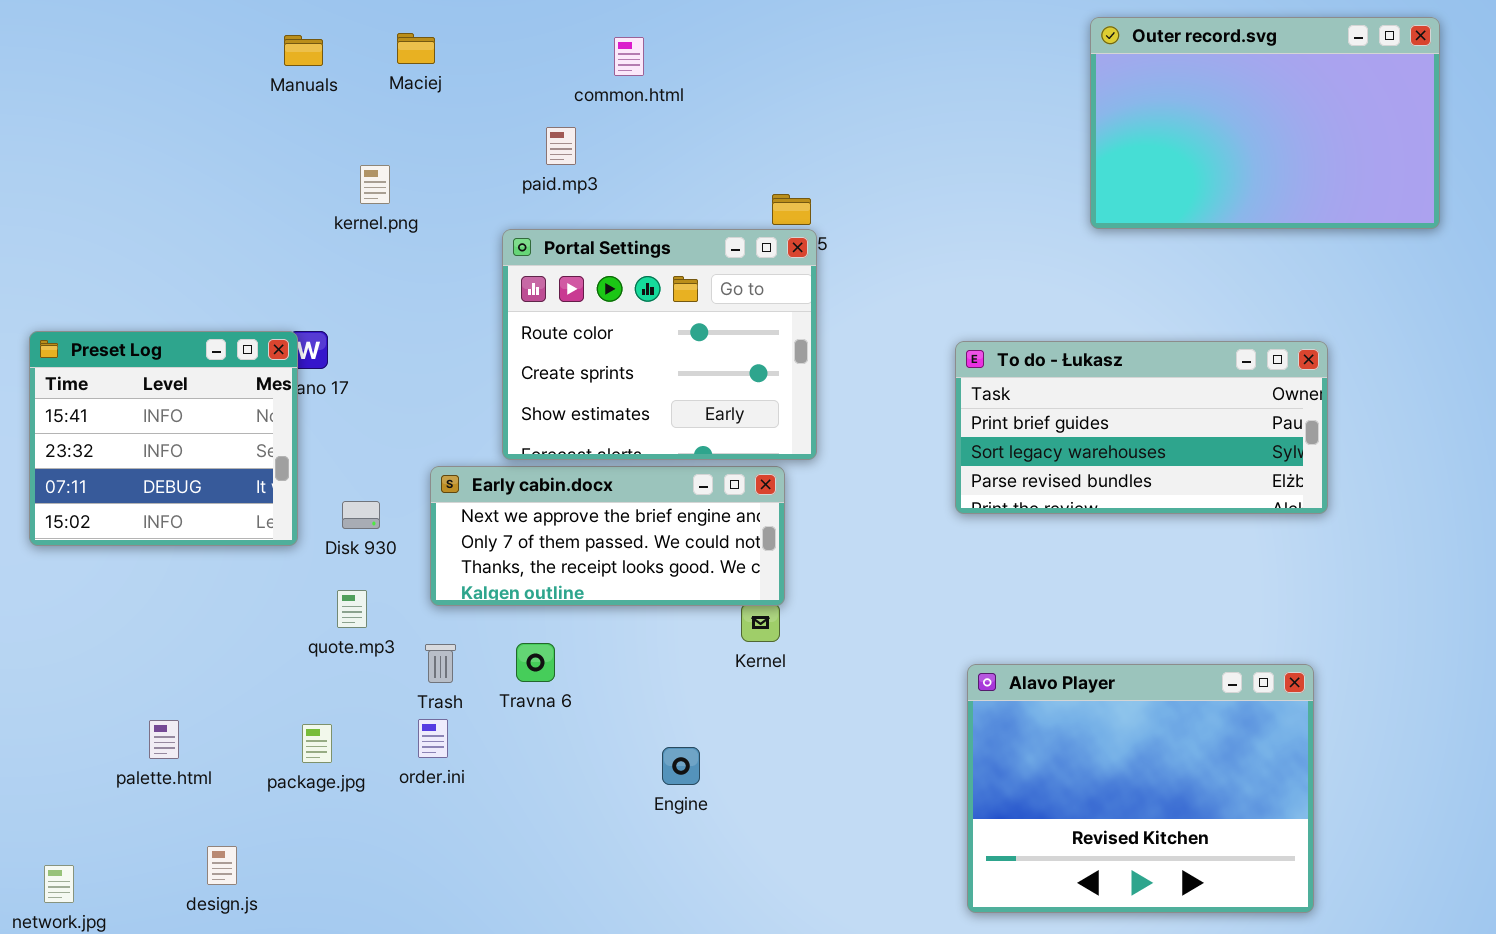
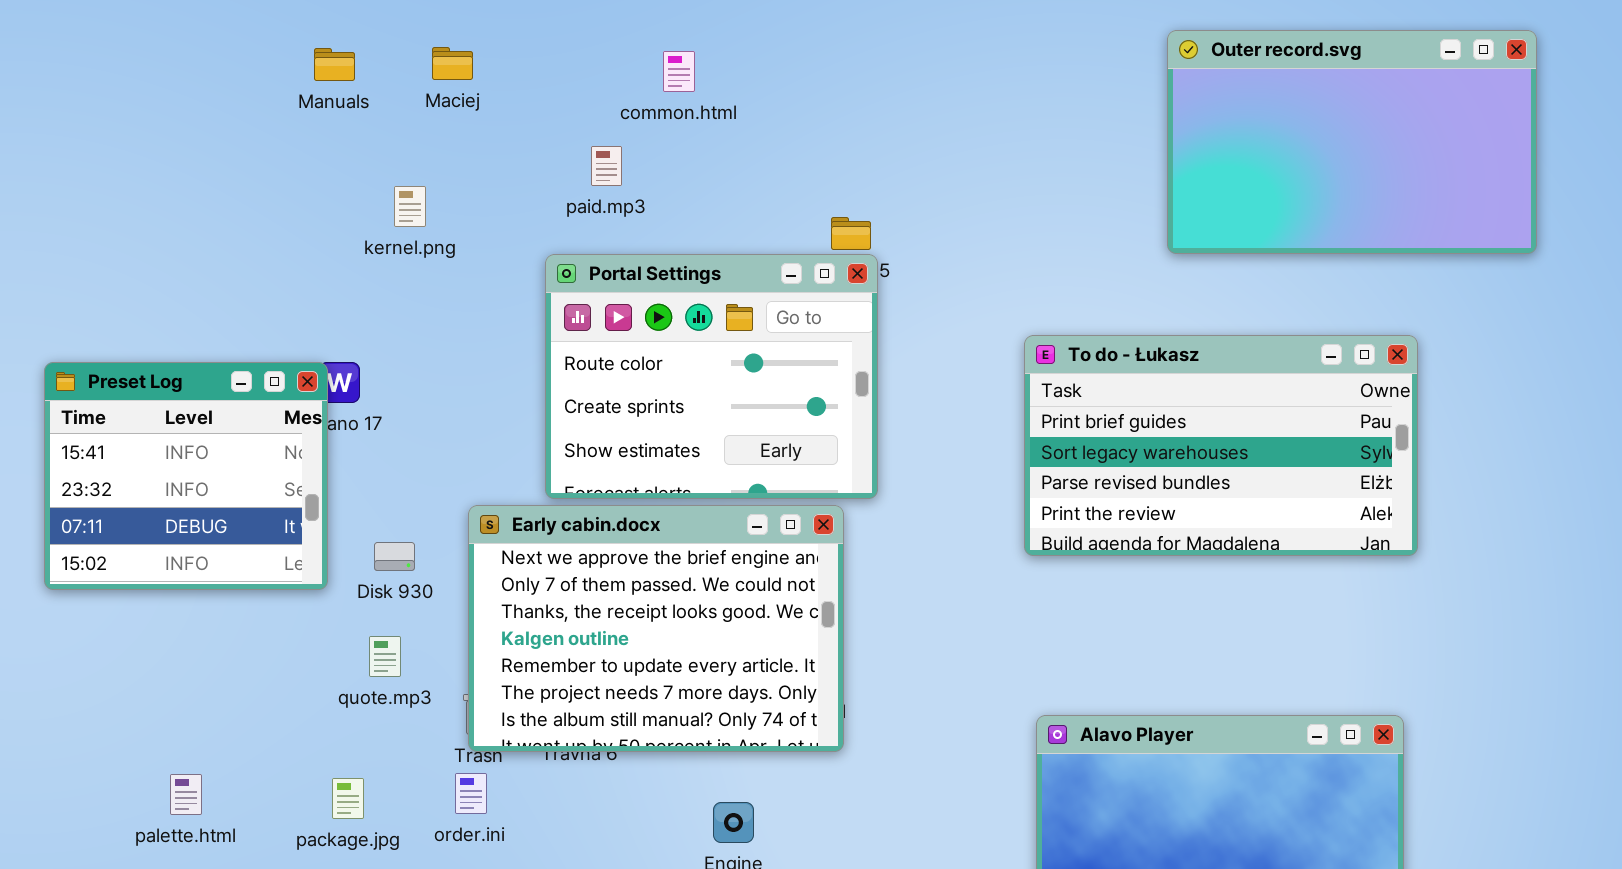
To do - Łukasz: [955,341,1328,514] -> [1024,335,1418,556], resized
Early cabin.docx: [430,466,785,606] -> [468,505,844,752], resized

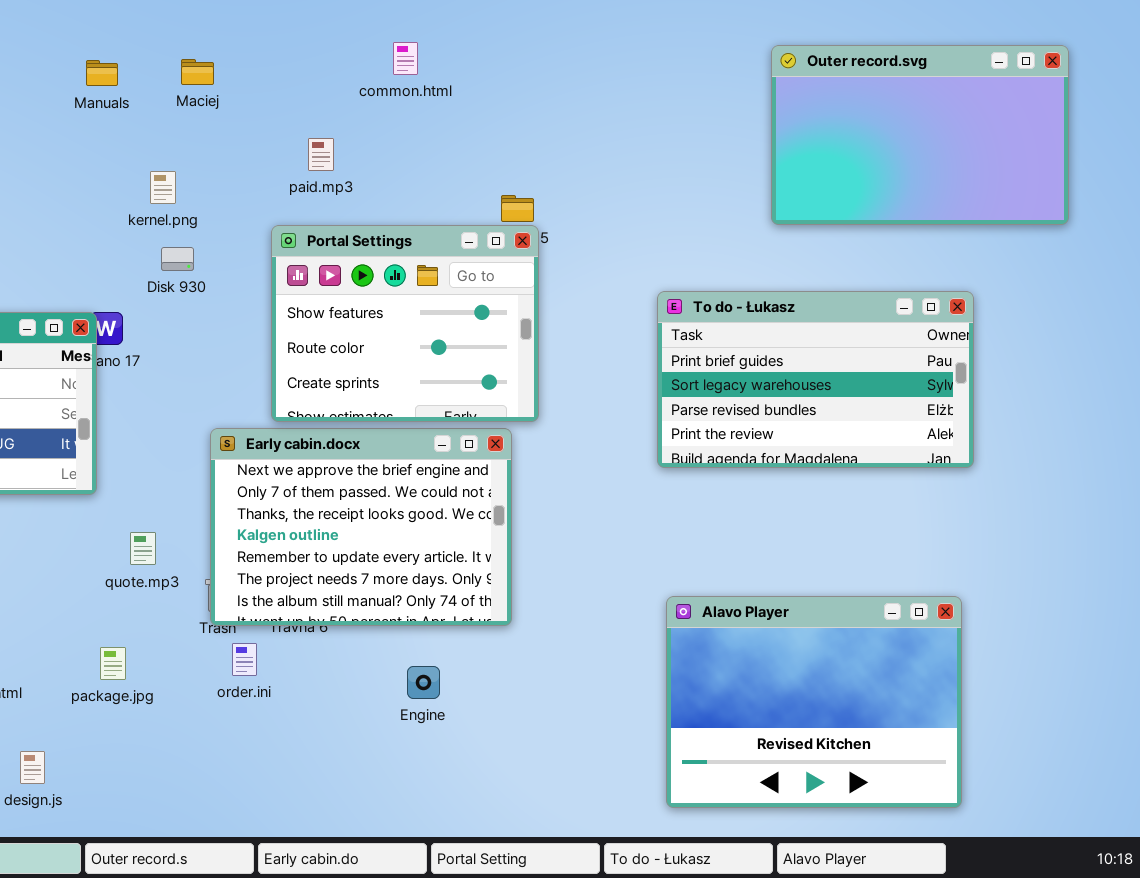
common.html: [663,51,695,92] -> [393,42,418,75], moved
Portal Settings: [545,254,878,499] -> [271,225,539,422], scrolled up 1 row
Disk 930: [374,542,415,571] -> [161,247,194,271], moved
order.ini: [455,773,487,814] -> [232,643,257,676], moved

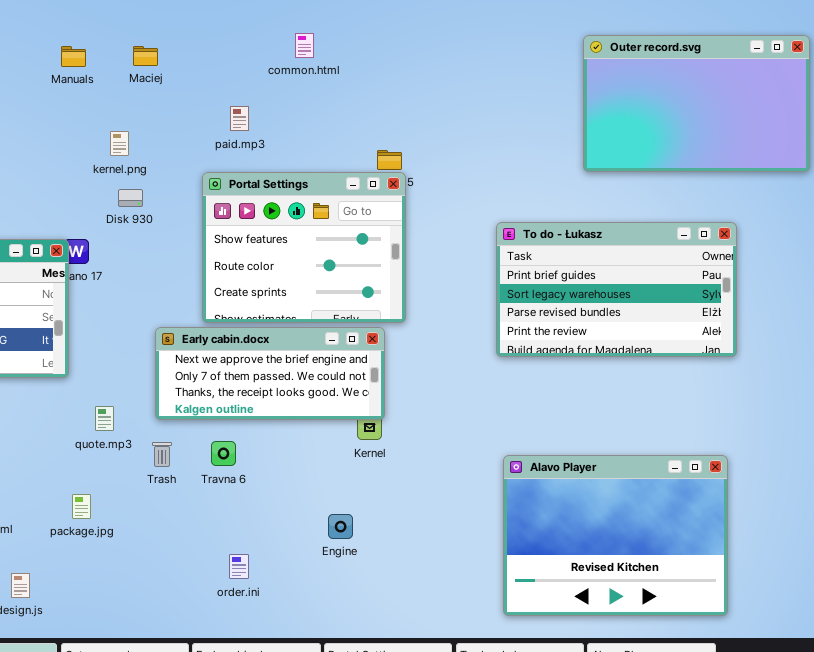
Early cabin.docx: [210,428,512,626] -> [155,327,385,420], resized
order.ini: [232,643,257,676] -> [229,554,249,579], moved
Engine: [407,666,440,699] -> [328,514,353,539], moved

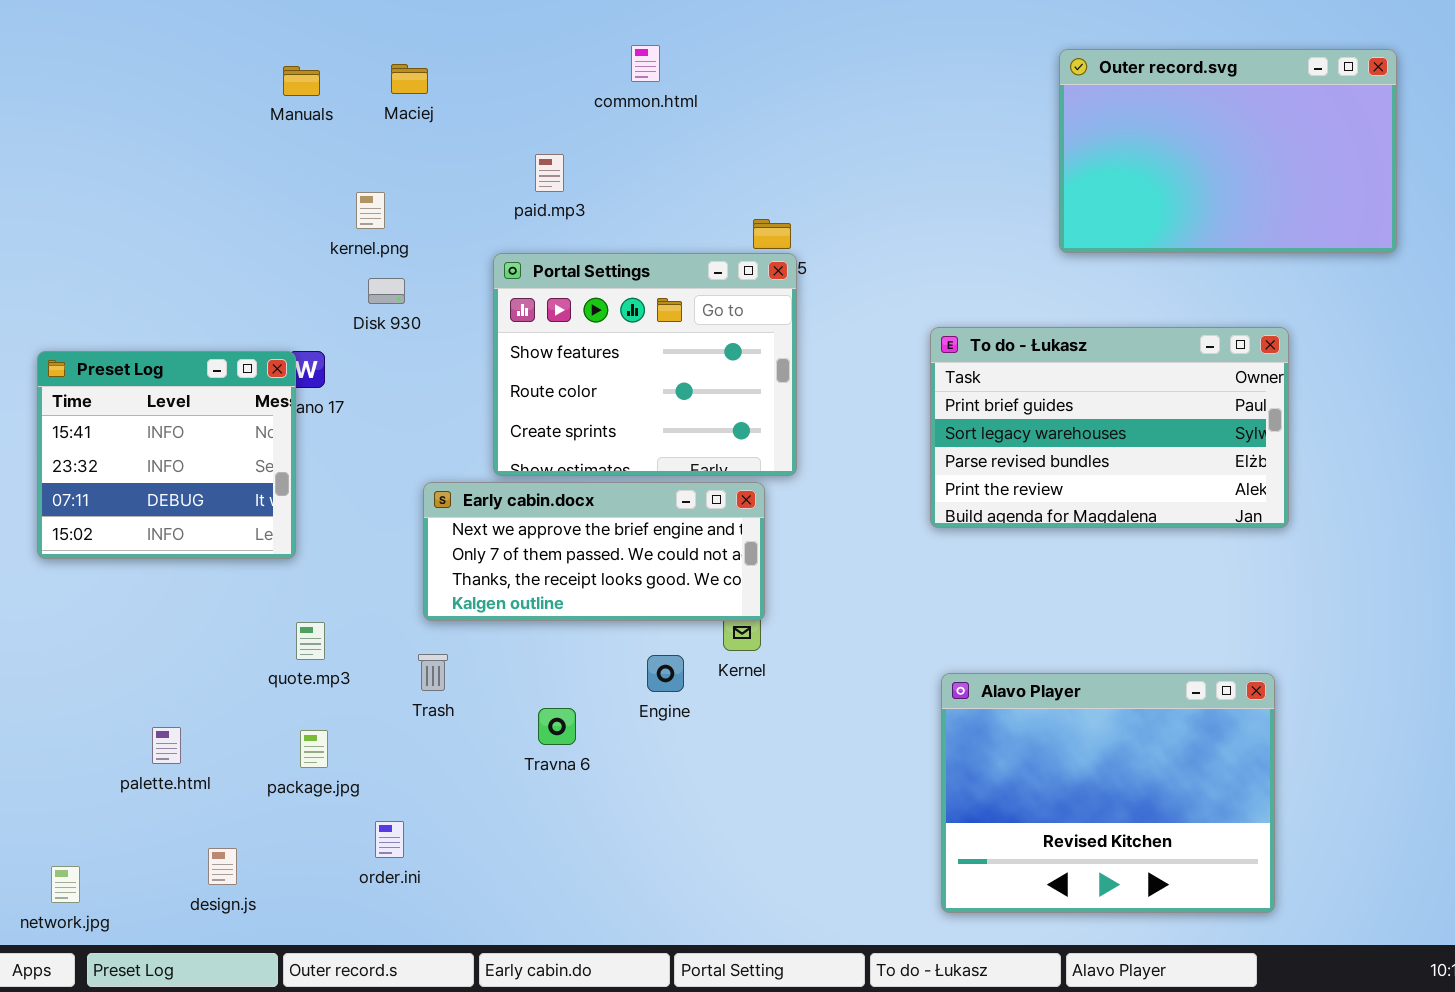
quote.mp3: [95,406,114,431] -> [296,622,325,660], moved
Travna 6: [211,441,236,466] -> [538,708,576,745], moved
Engine: [328,514,353,539] -> [647,655,684,692], moved
order.ini: [229,554,249,579] -> [375,821,404,858], moved

